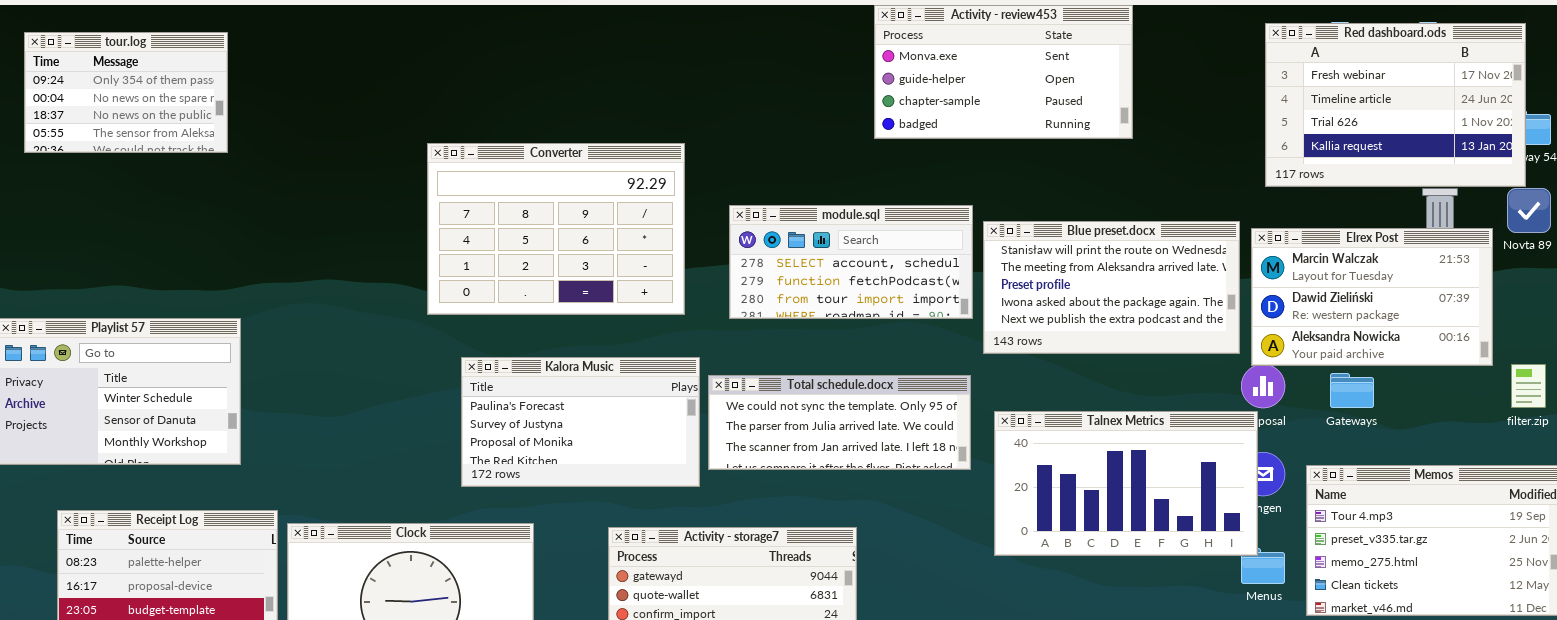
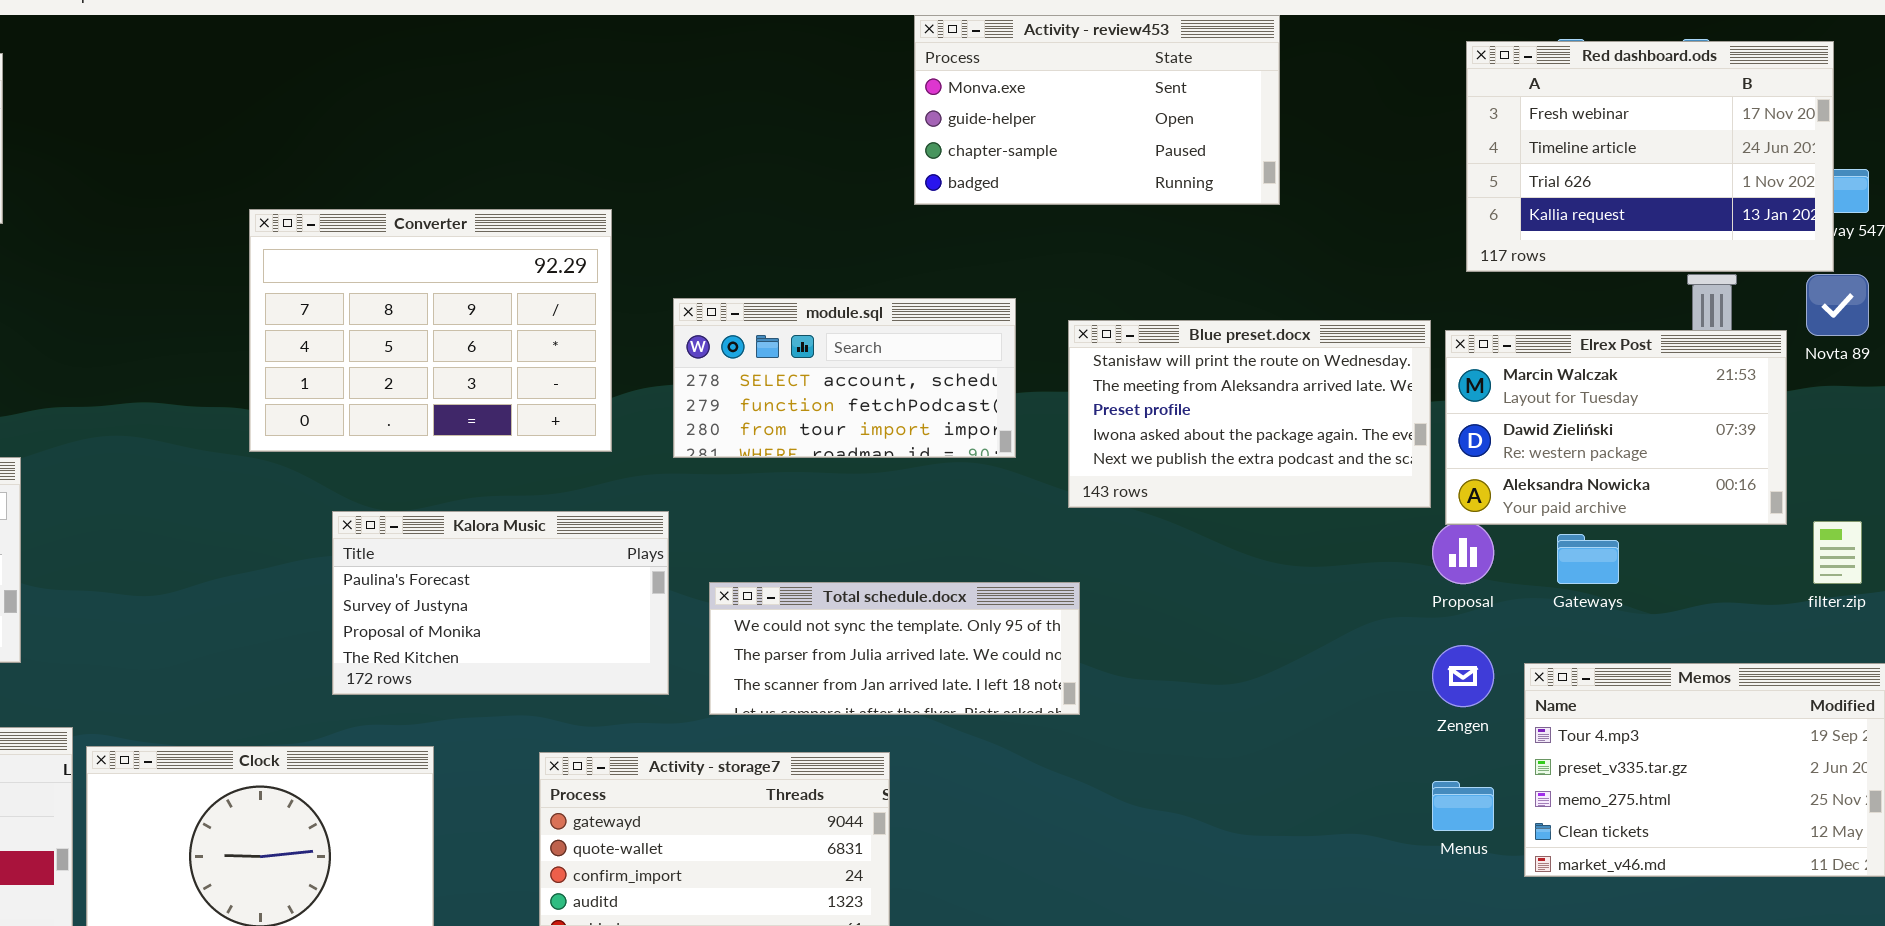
Converter: [427,143,685,315] -> [249,209,612,452], moved
module.sql: [729,205,973,319] -> [673,298,1016,458], moved
Total schedule.docx: [708,375,971,470] -> [709,582,1080,715], moved
Talnex Metrics: [994,411,1258,556] -> none, closed

